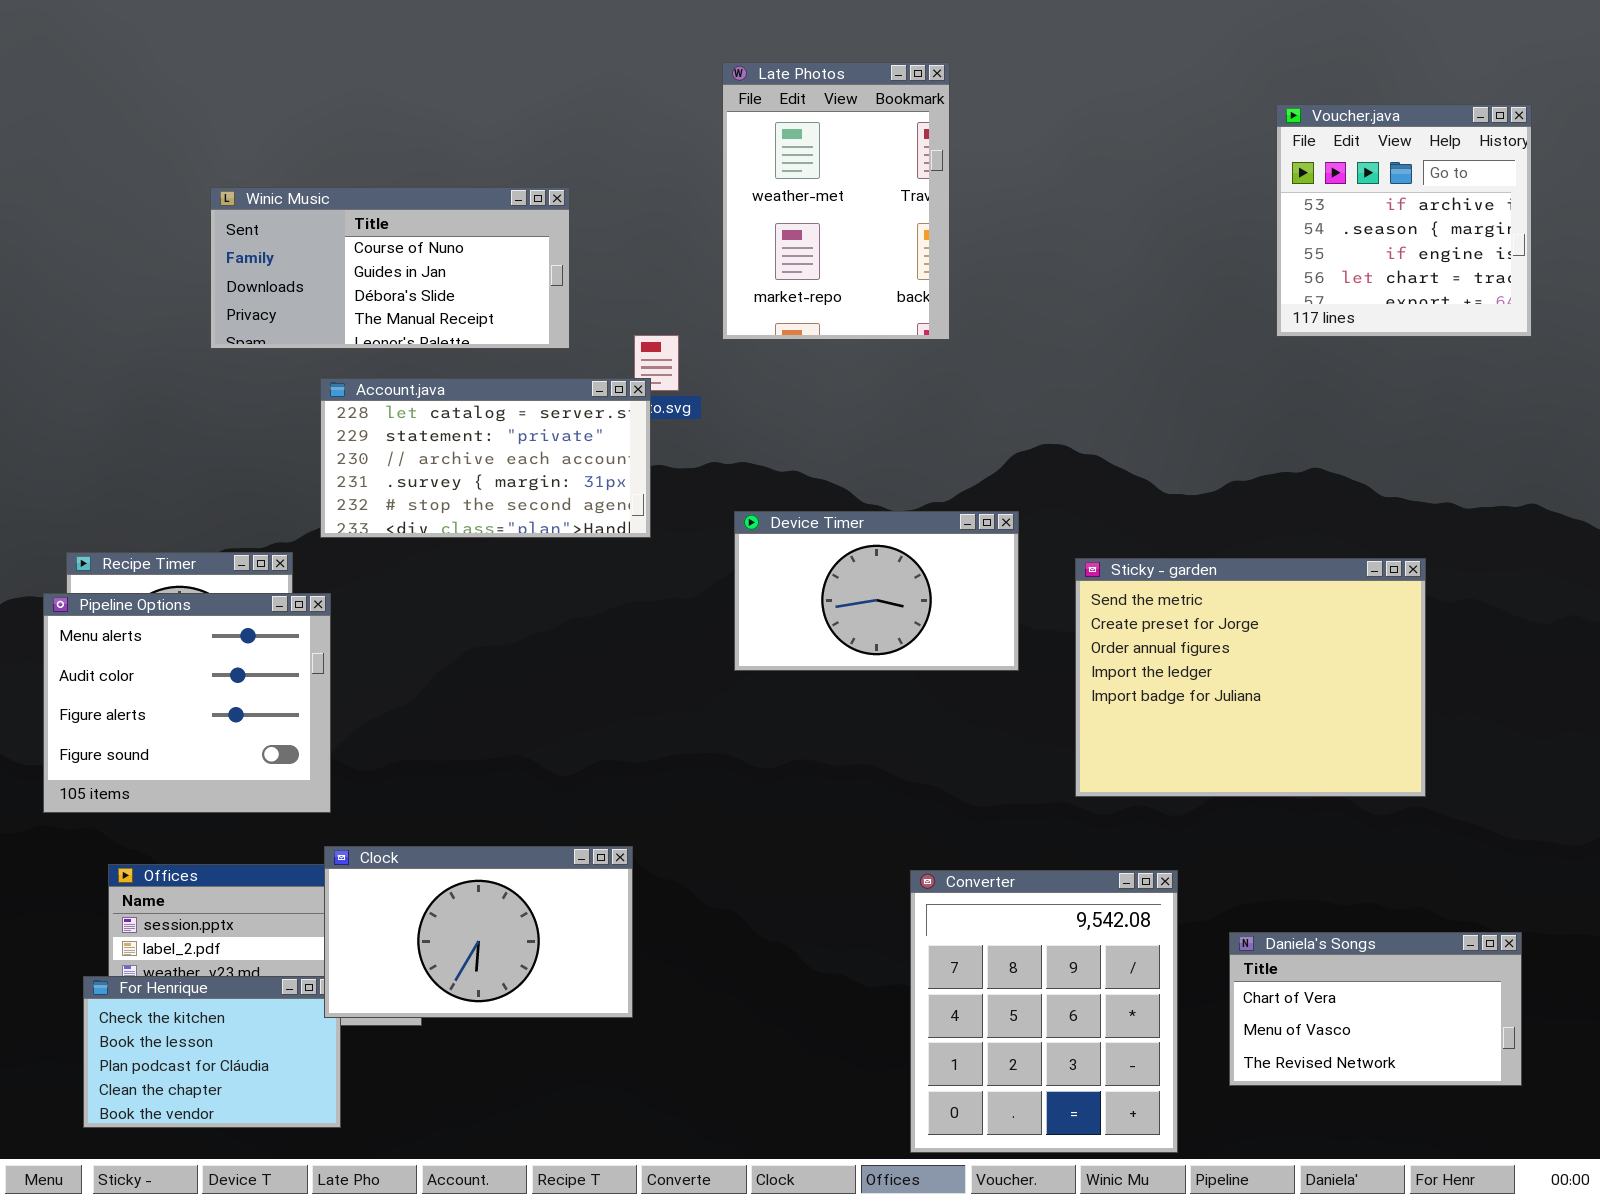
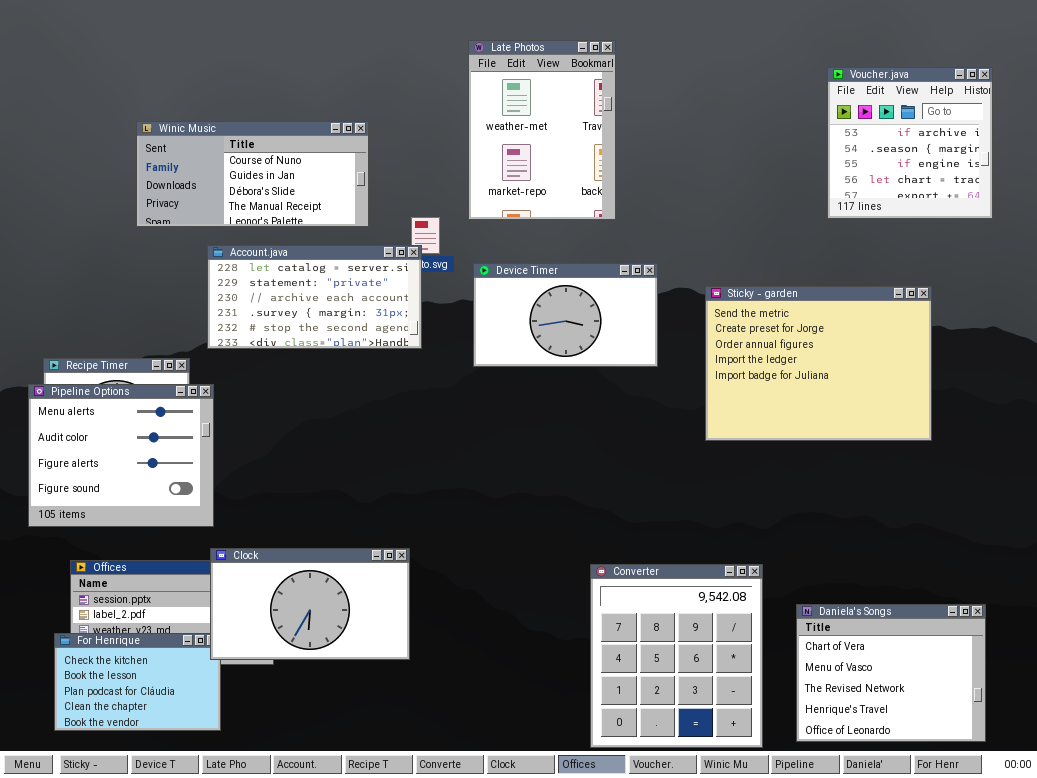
Device Timer: [734,511,1019,671] -> [473,263,658,367], moved
Sticky - garden: [1075,558,1426,797] -> [705,286,932,441], moved
Daniela's Songs: [1229,932,1522,1086] -> [796,604,986,742], resized

